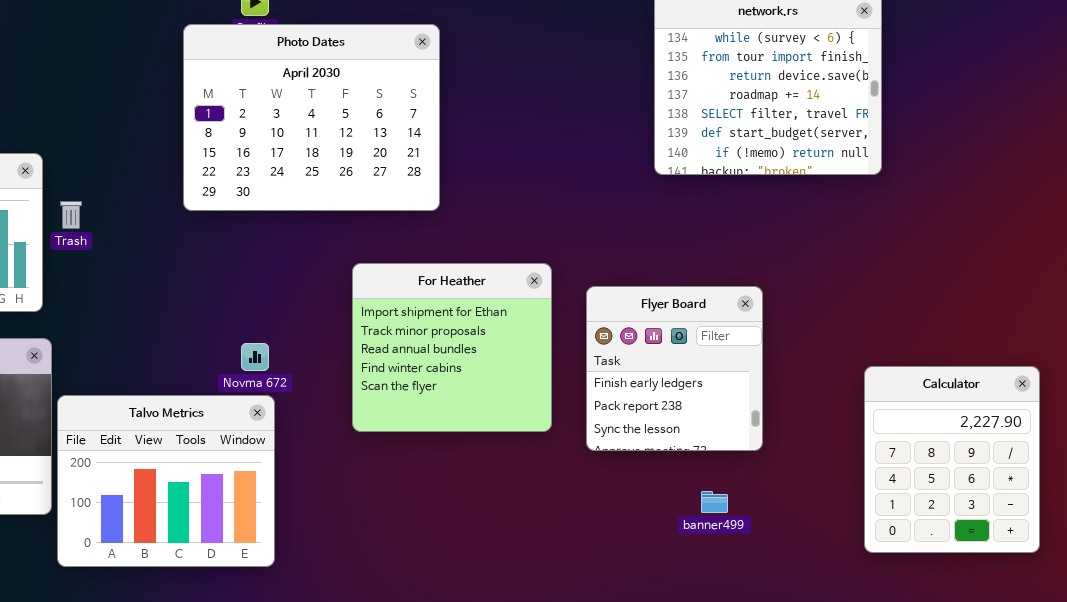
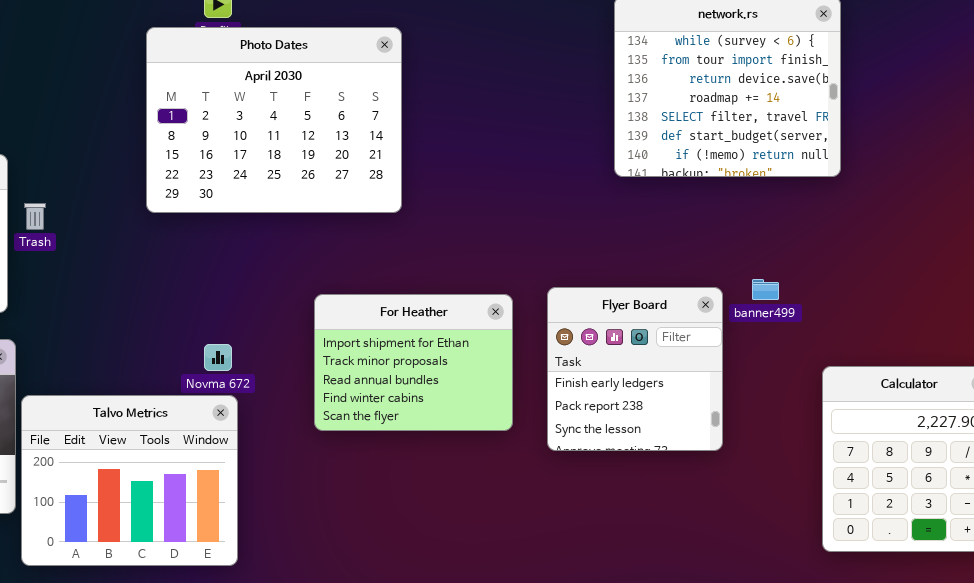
For Heather: [352,263,552,432] -> [314,294,513,431], resized
banner499: [701,491,728,513] -> [752,279,779,300], moved

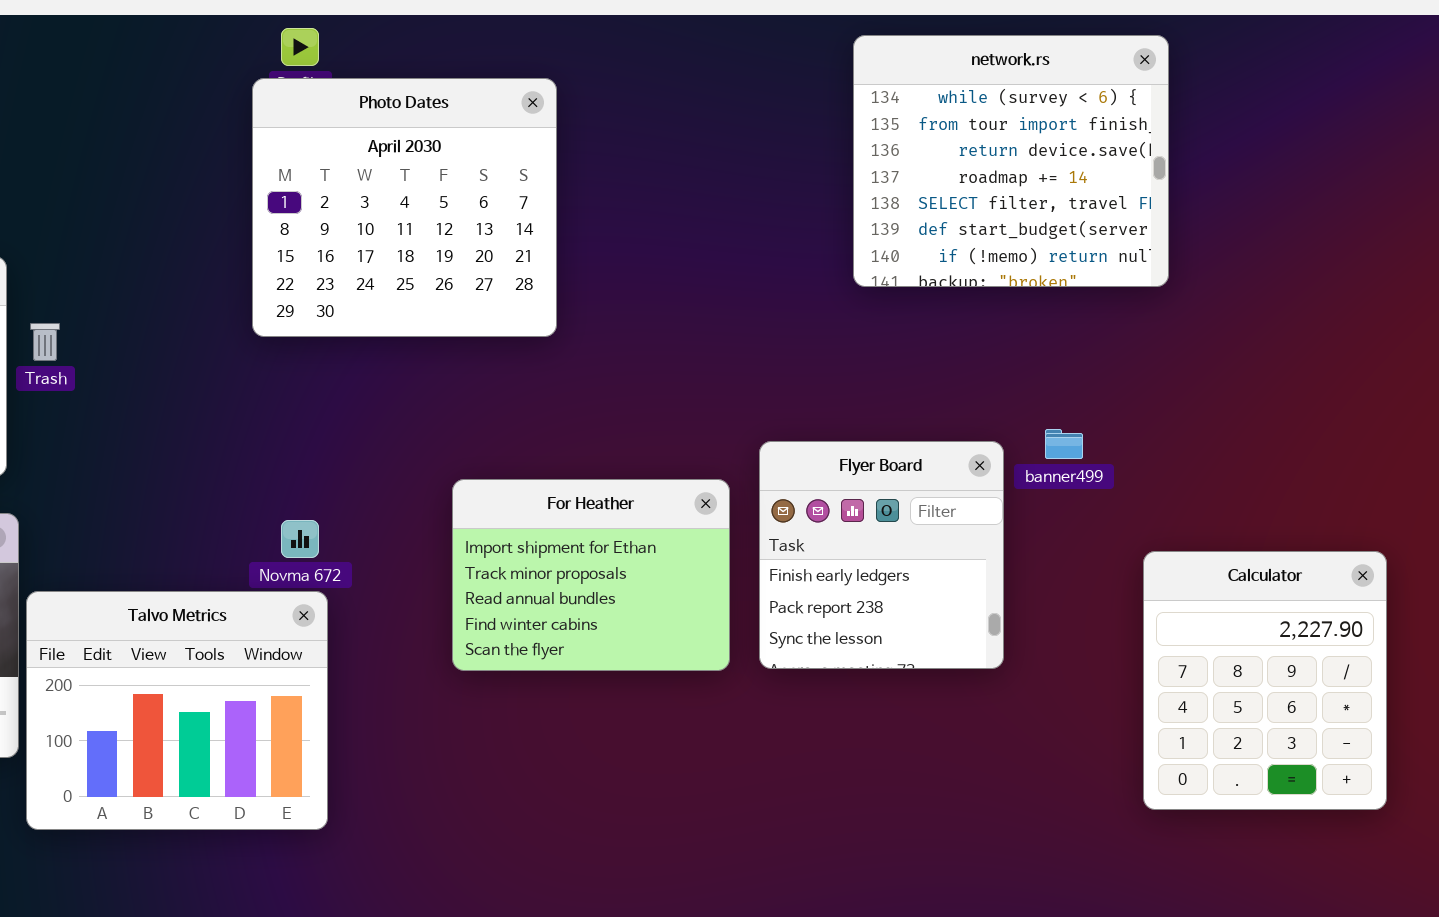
Photo Dates: [146,27,402,213] -> [252,78,557,337], resized
For Heather: [314,294,513,431] -> [452,479,730,671], moved

